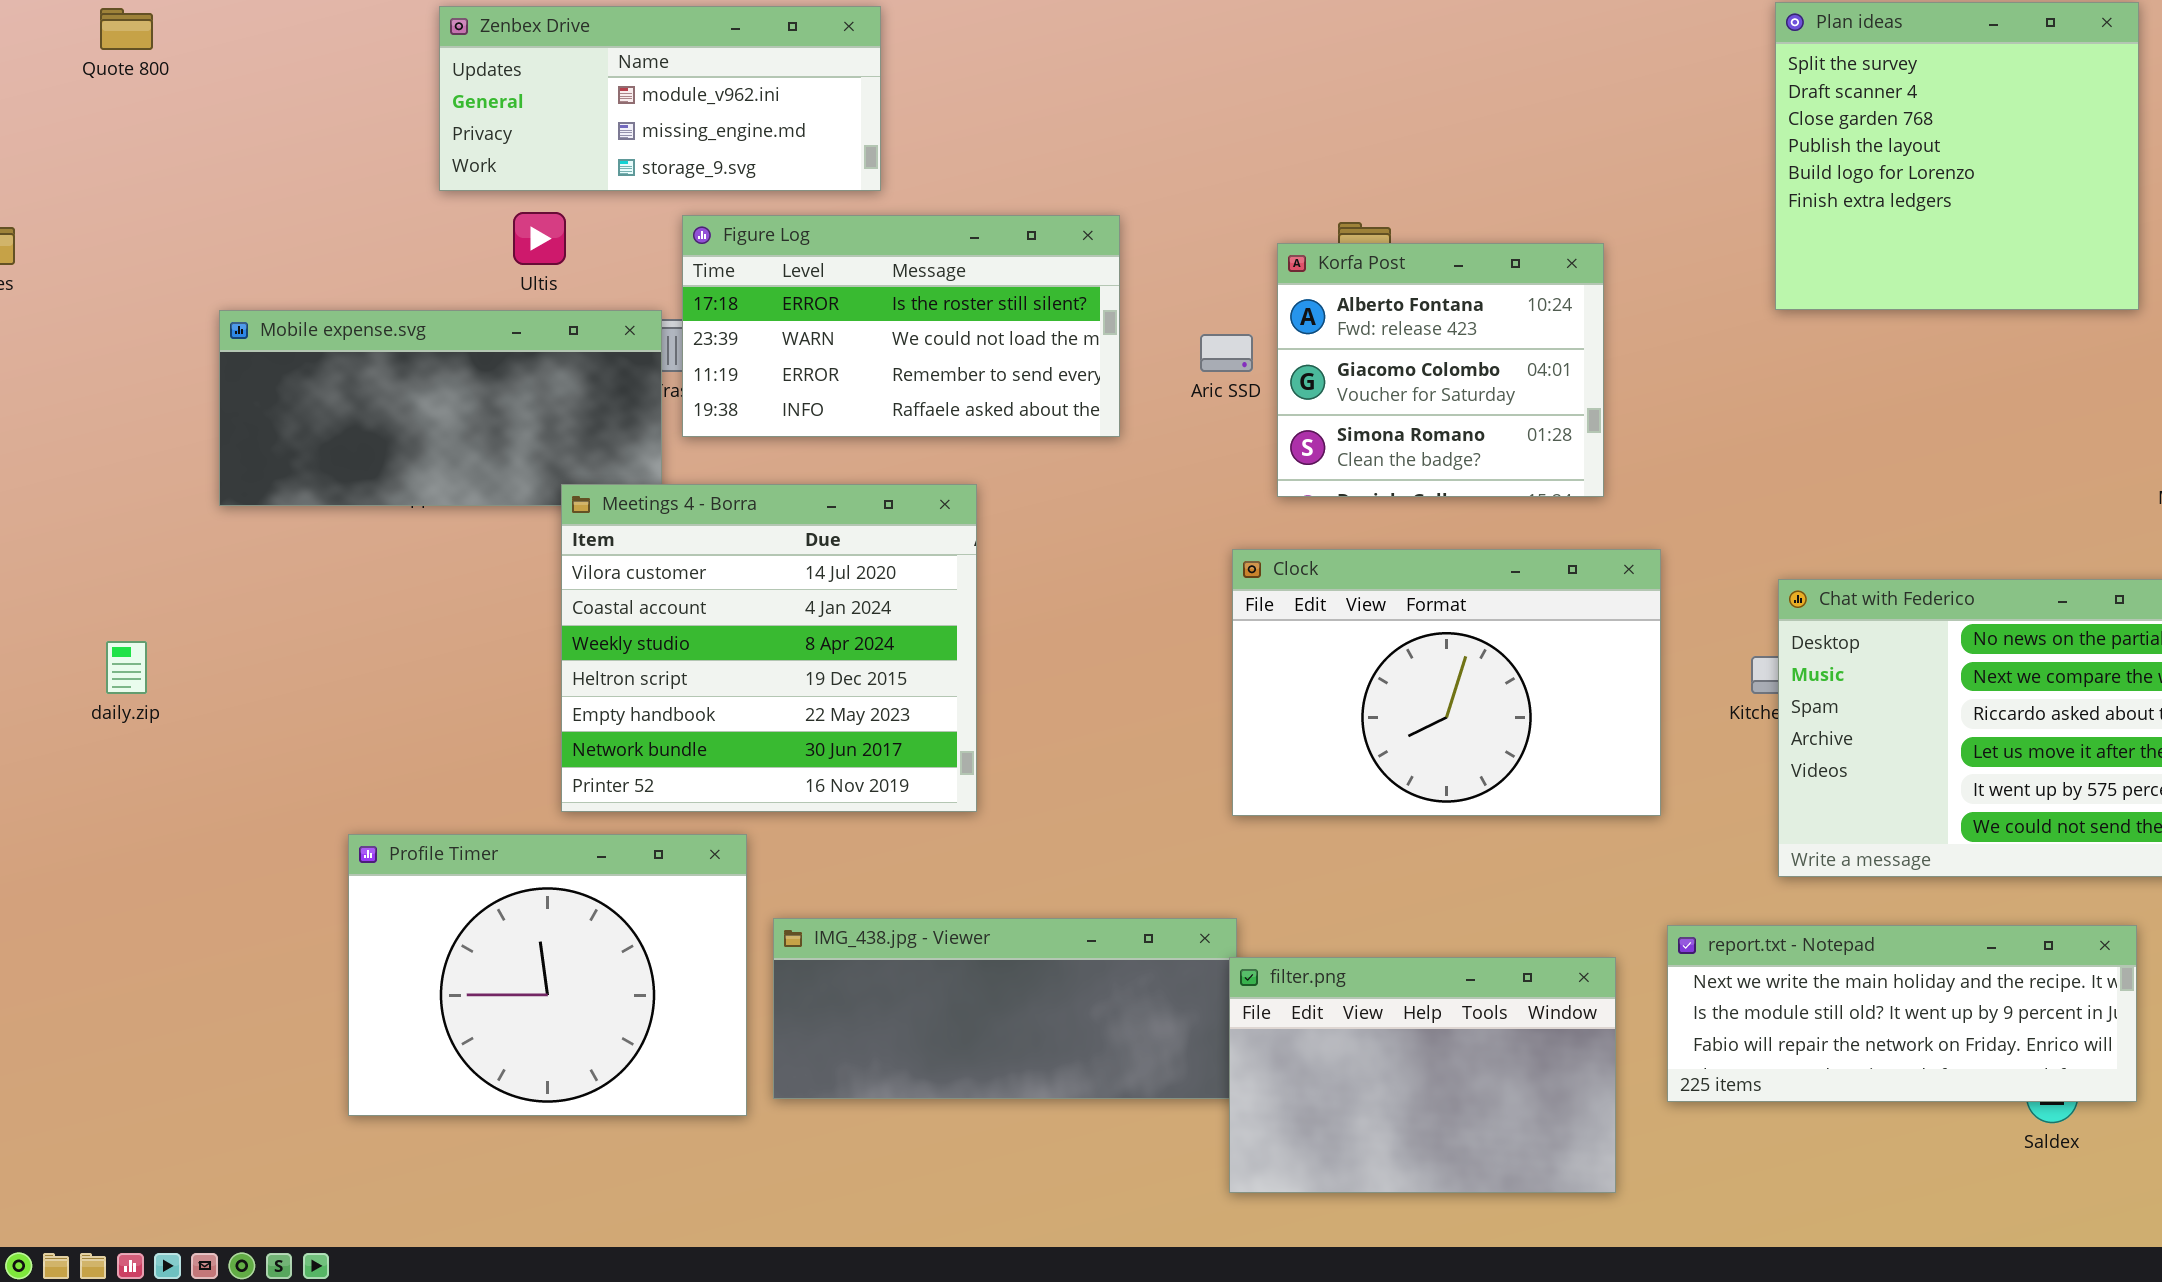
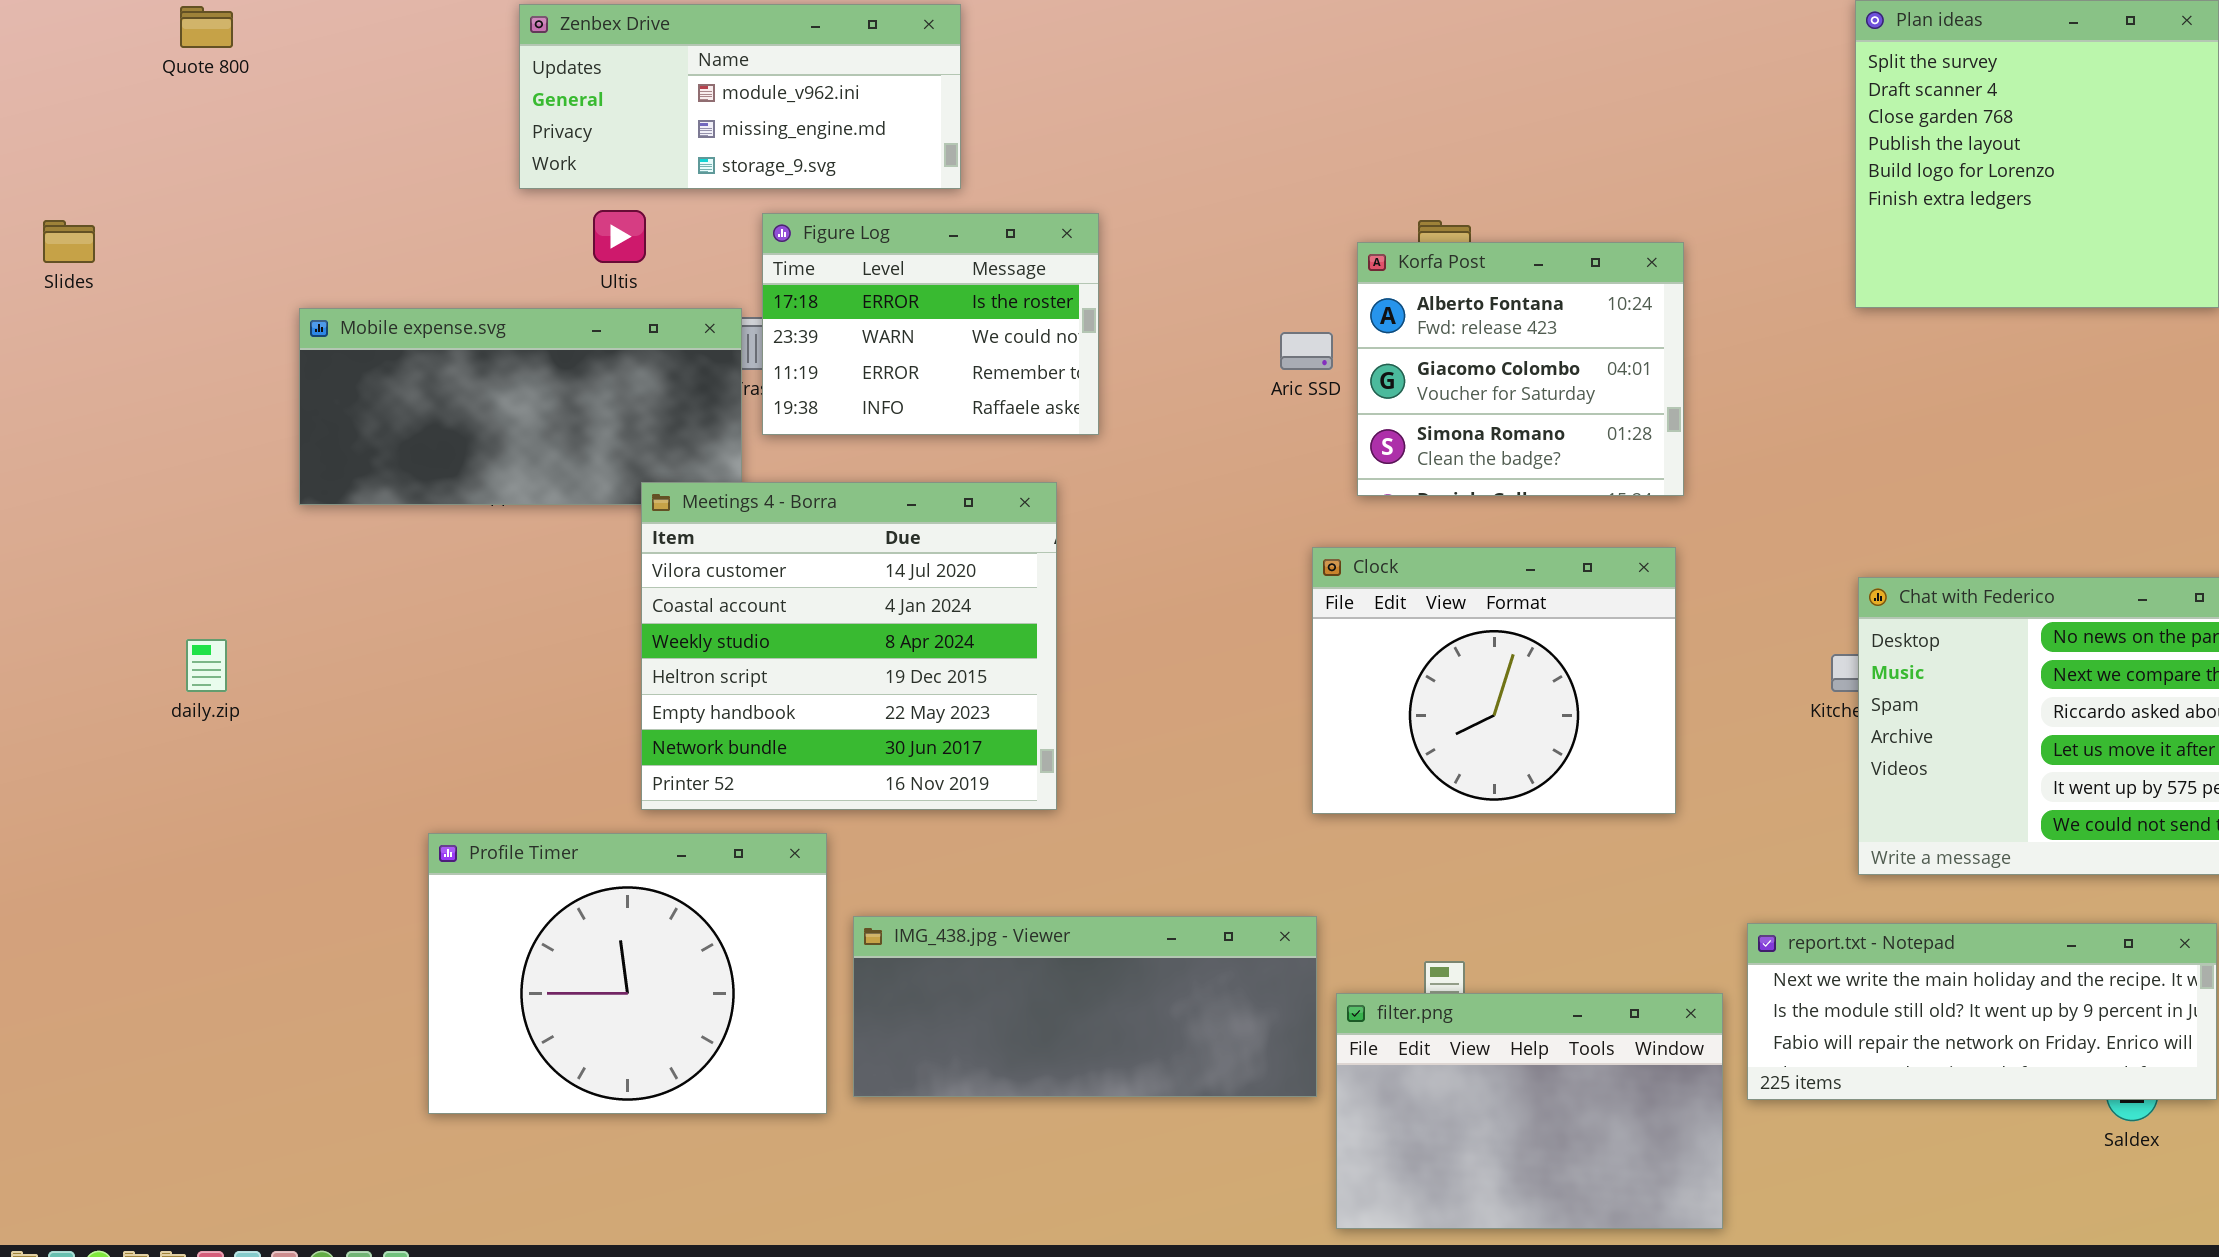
Figure Log: [682,215,1120,437] -> [762,213,1099,435], resized
Clock: [1232,549,1661,816] -> [1312,547,1676,814], resized
filter.png: [1229,957,1616,1193] -> [1336,993,1723,1229], moved

